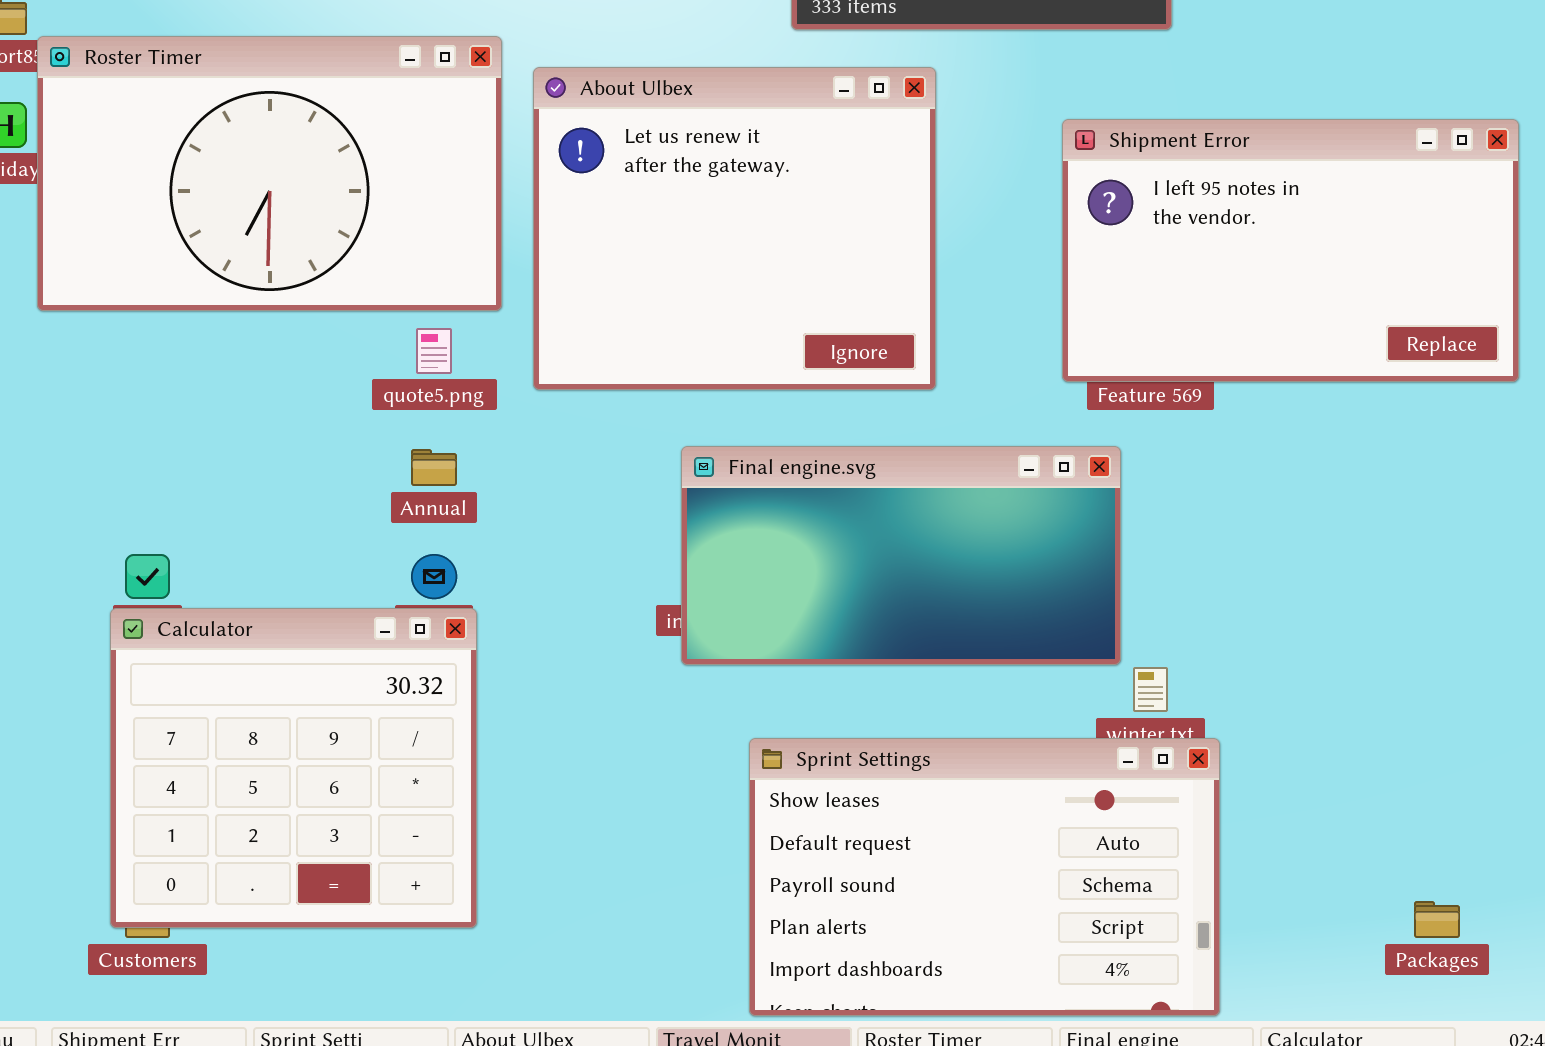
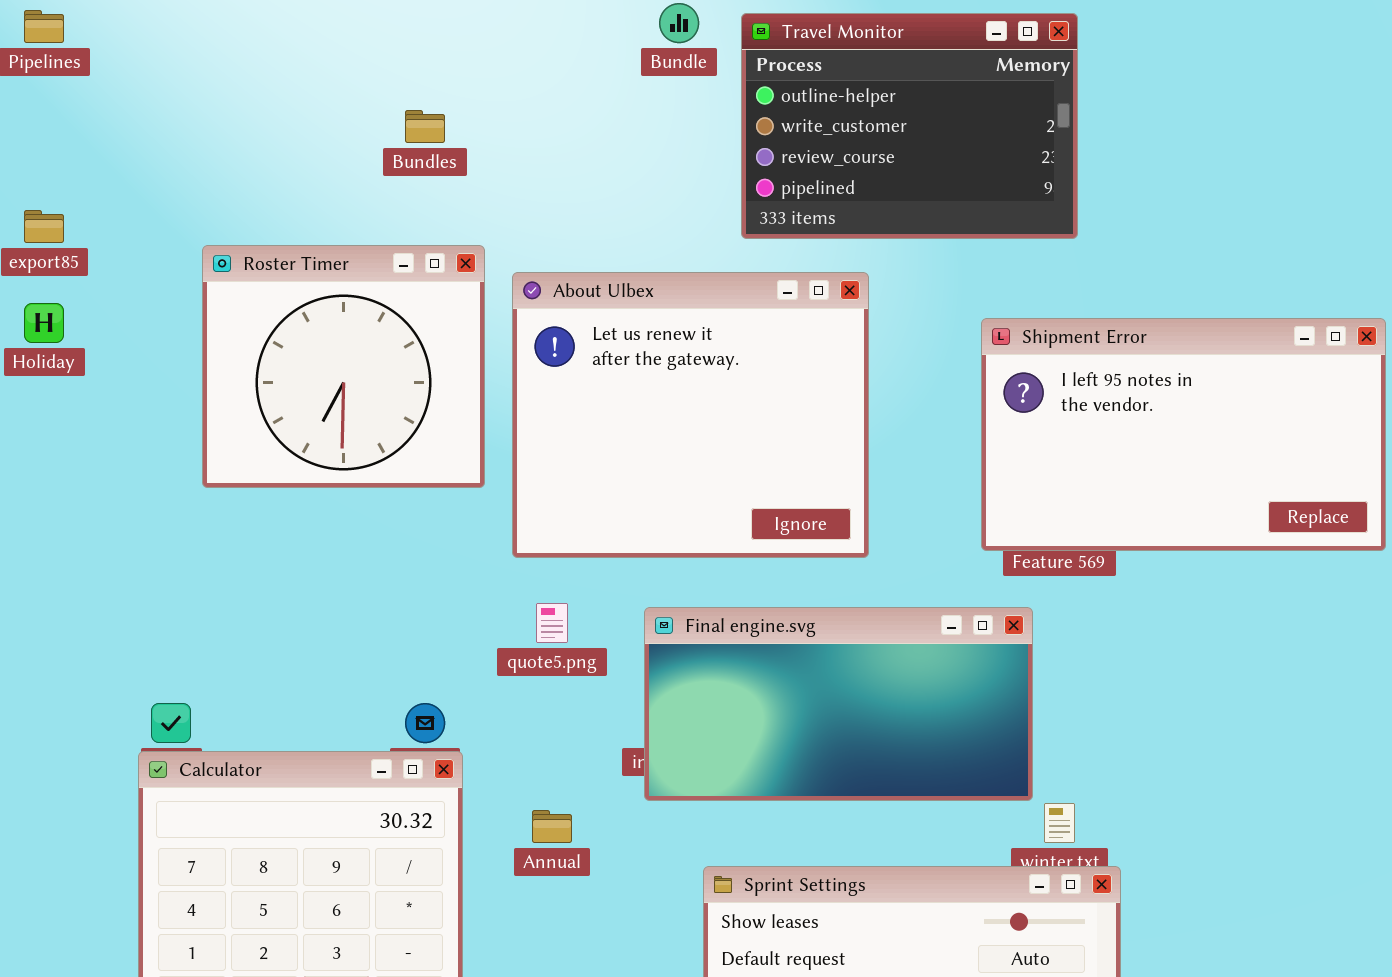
Roster Timer: [37,36,502,311] -> [202,245,485,488], resized
quote5.png: [416,328,452,374] -> [536,603,568,643], moved
Annual: [411,449,457,486] -> [532,810,572,843], moved

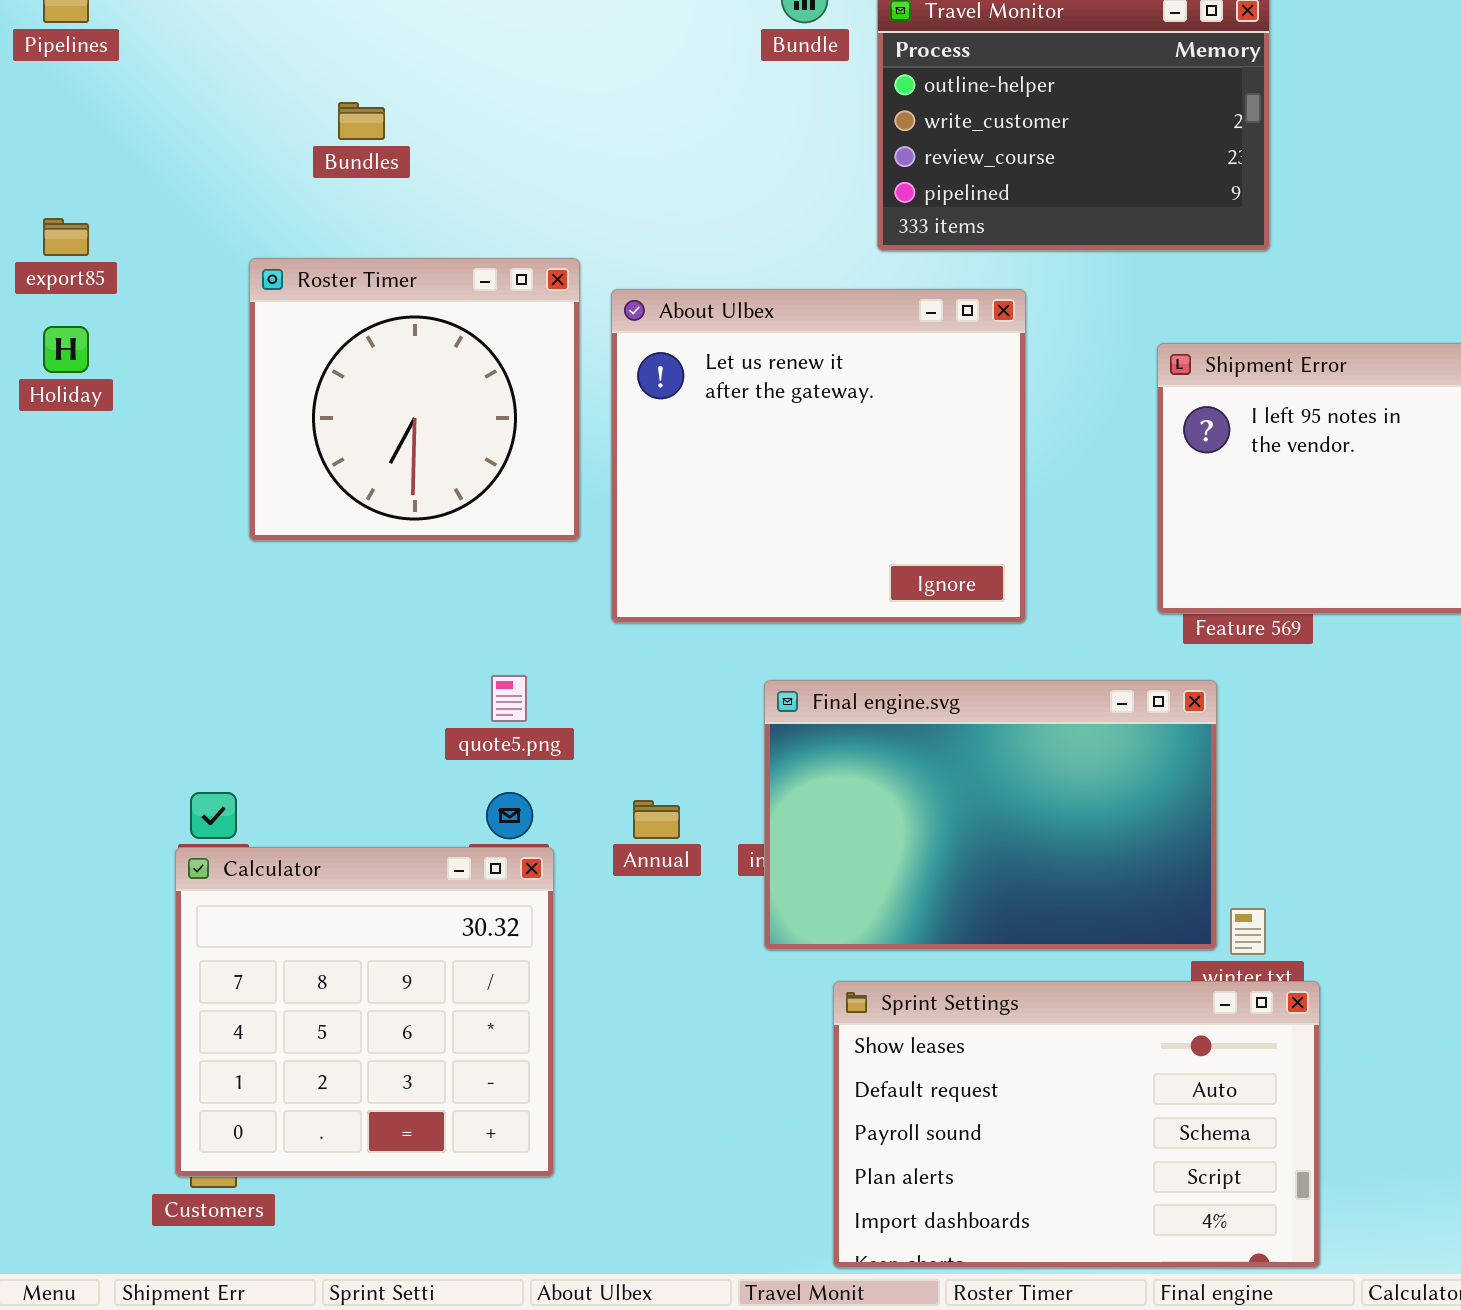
Bundles: [405,110,445,143] -> [338,102,385,140], moved
quote5.png: [536,603,568,643] -> [491,675,527,722], moved
Final engine.svg: [644,607,1033,801] -> [764,680,1217,950], resized
Annual: [532,810,572,843] -> [633,800,680,839], moved

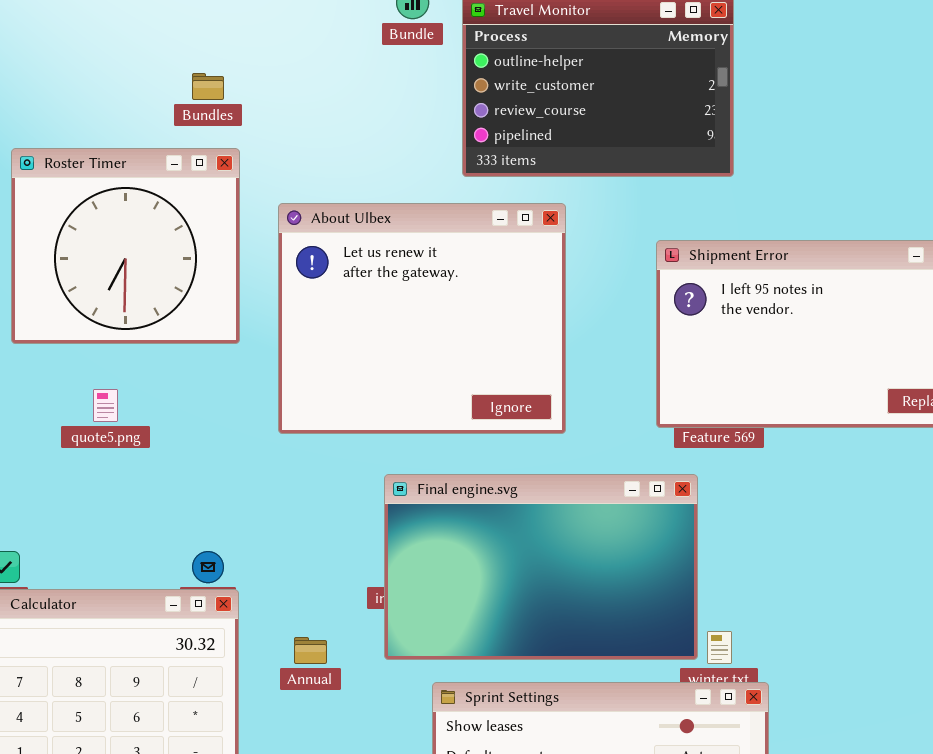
Bundles: [338,102,385,140] -> [192,73,224,100], moved
Roster Timer: [249,258,580,541] -> [11,148,240,344], moved
quote5.png: [491,675,527,722] -> [93,389,118,422], moved
Annual: [633,800,680,839] -> [294,637,327,664], moved

